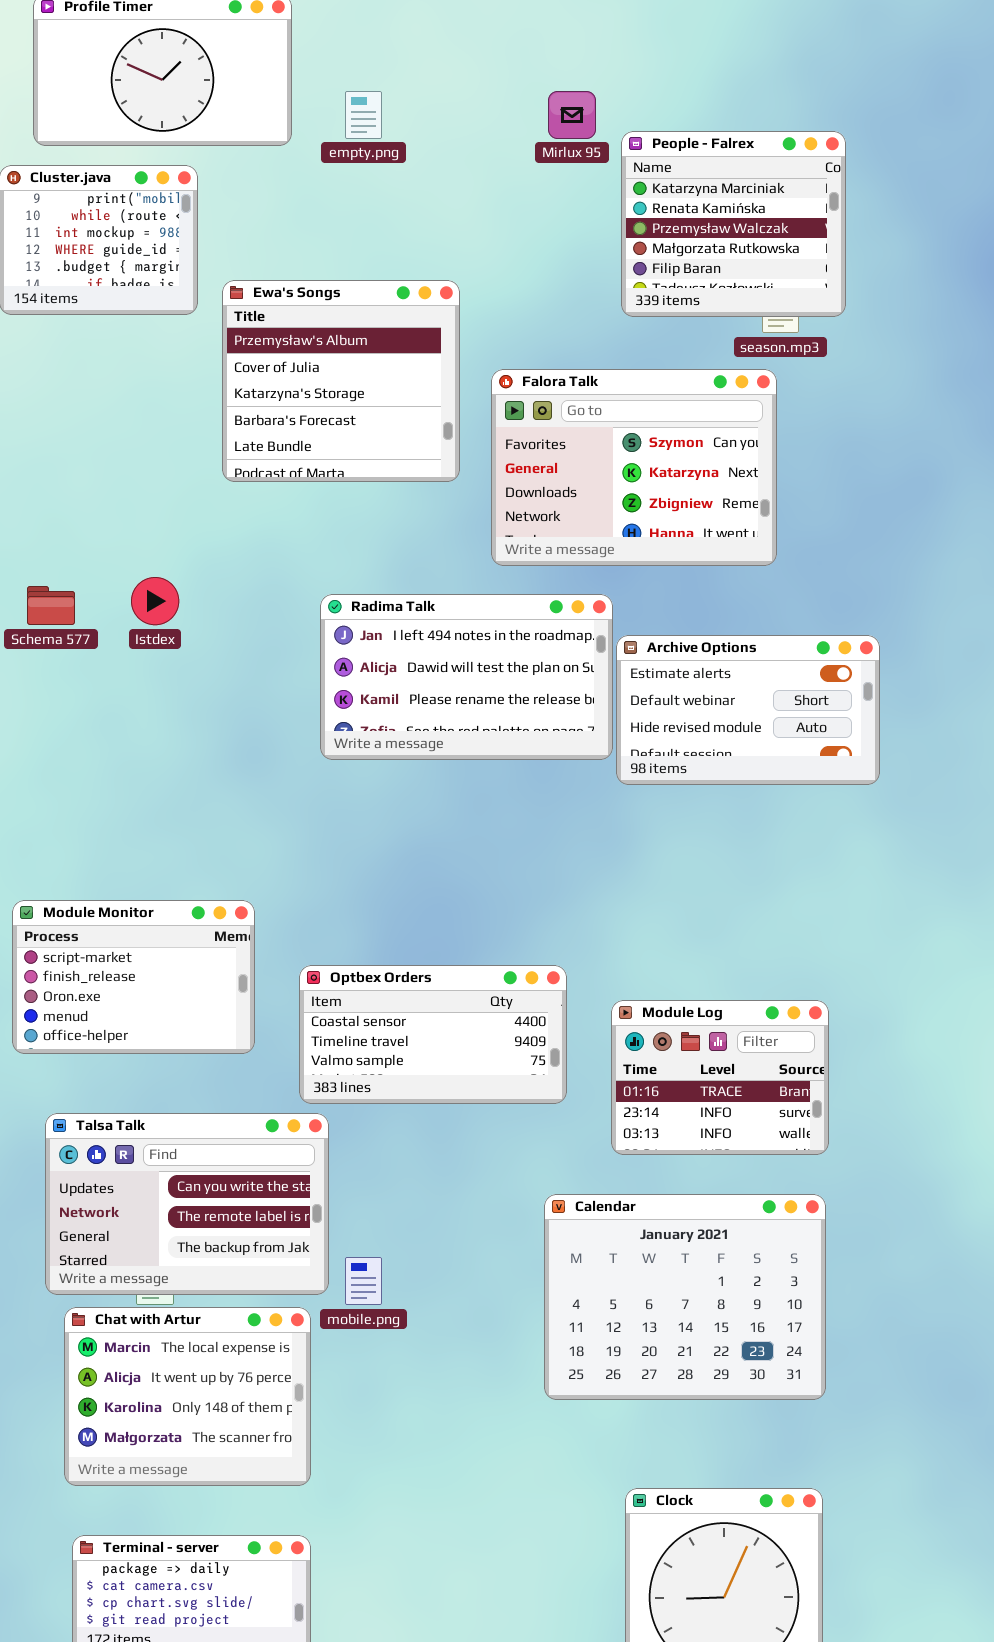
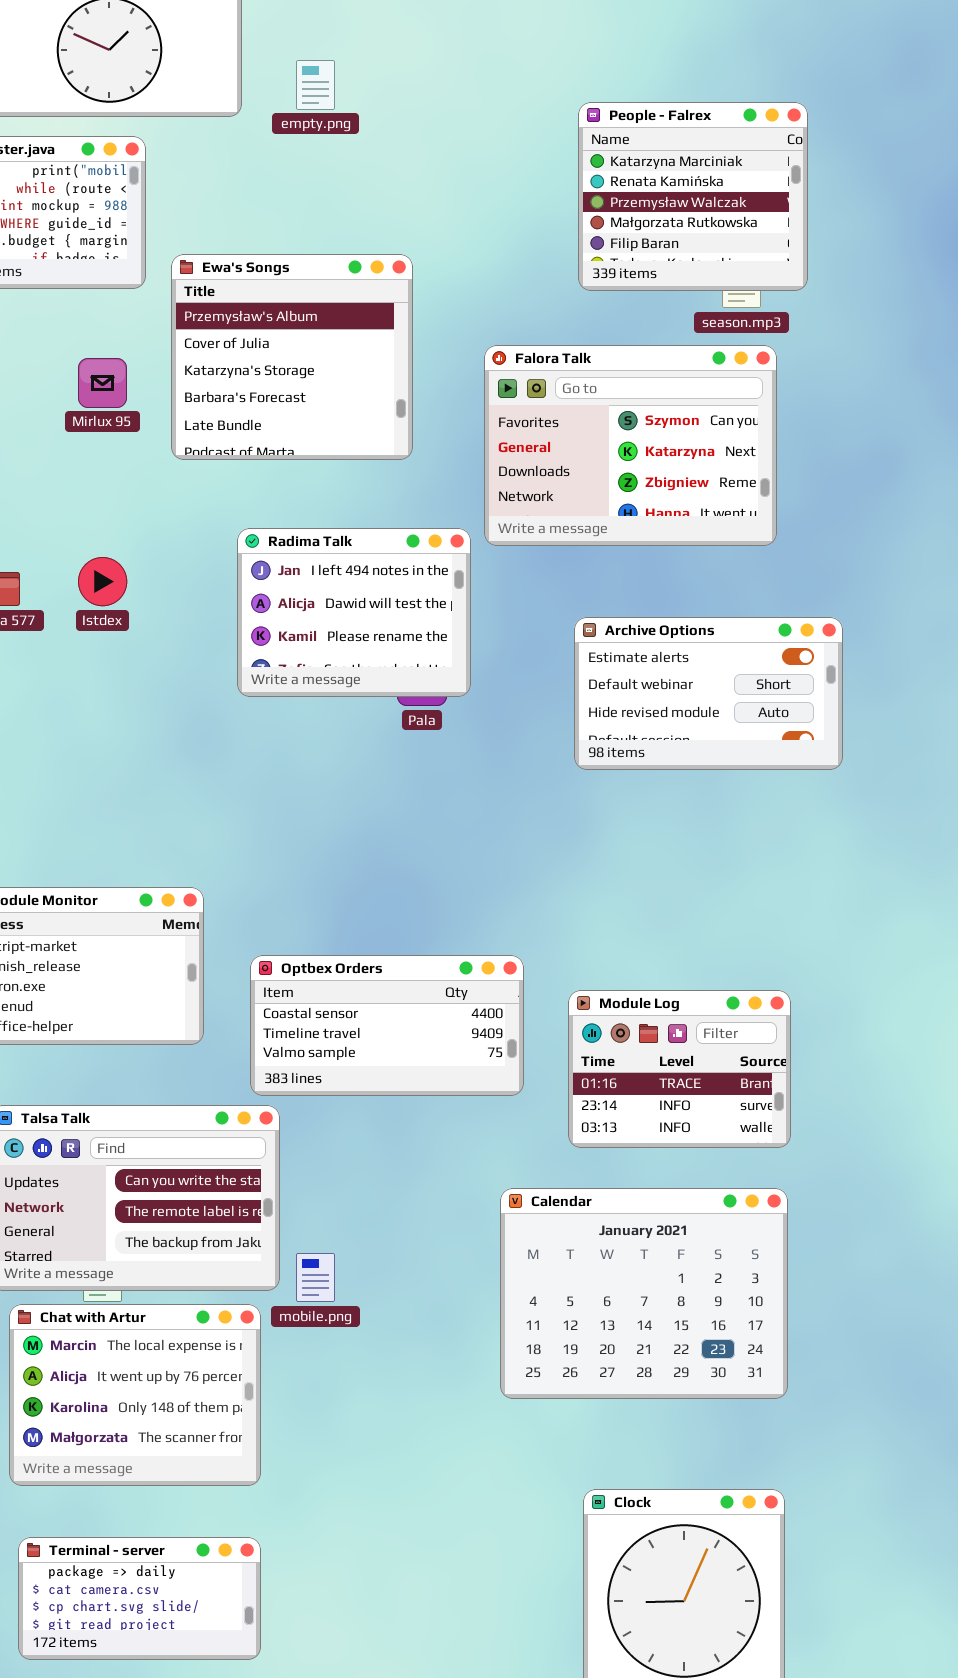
Mirlux 95: [548,91,596,139] -> [78,358,127,408], moved
Falora Talk: [491,369,777,566] -> [484,345,777,546], moved
Radima Talk: [320,594,613,760] -> [237,528,471,697], moved, resized

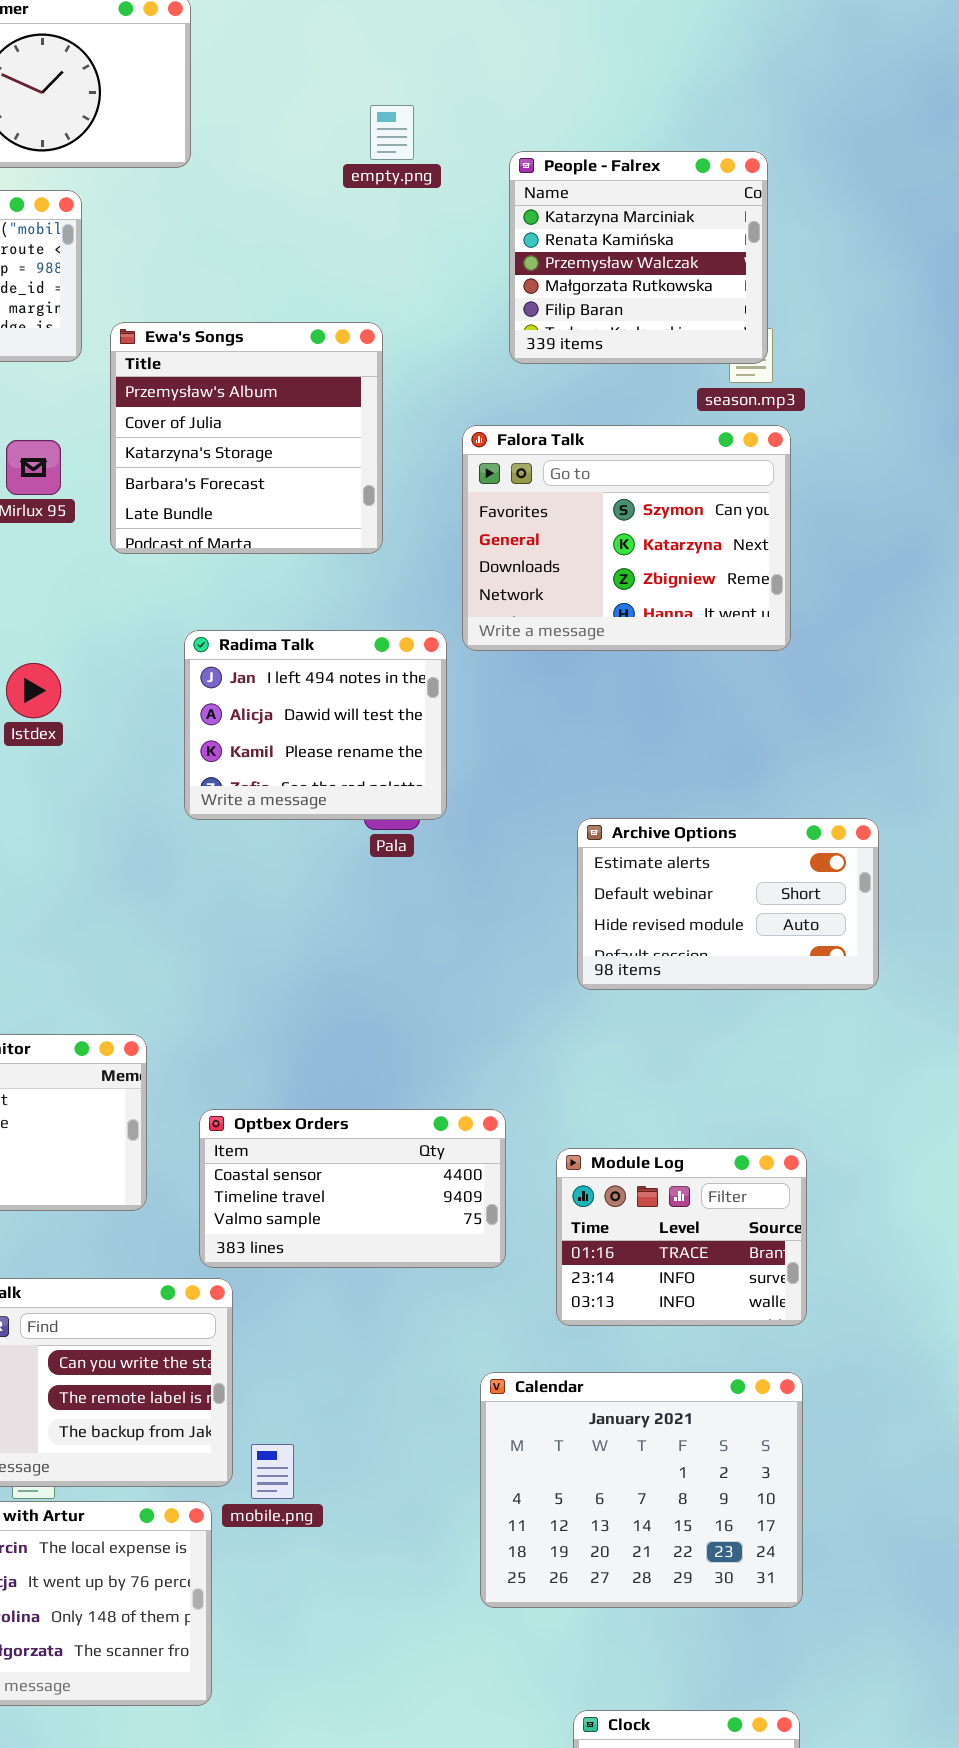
empty.png: [296,60,335,110] -> [370,105,414,160], moved
People - Falrex: [578,102,808,291] -> [509,151,768,364], moved
Archive Options: [574,617,843,770] -> [577,818,879,990], moved

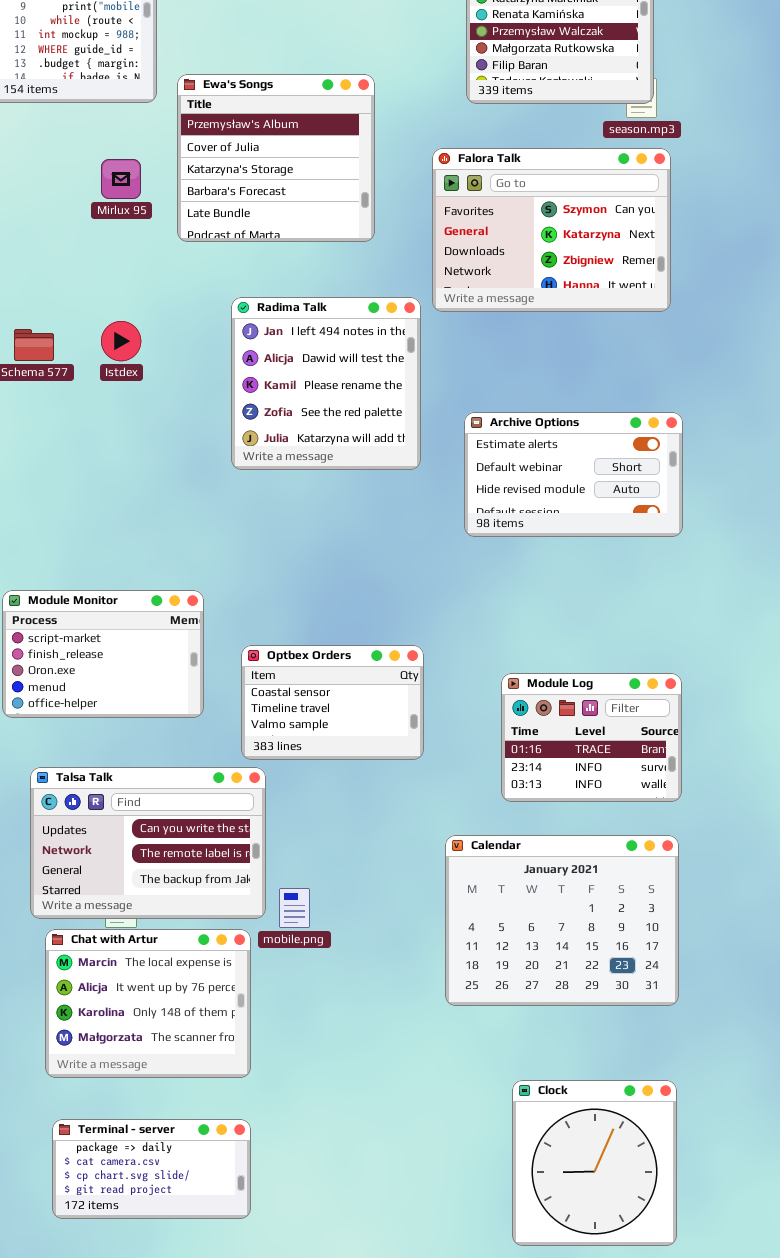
Radima Talk: [184,630,447,820] -> [231,297,421,470], resized
Archive Options: [577,818,879,990] -> [464,412,683,537], moved
Optbex Orders: [199,1109,506,1268] -> [241,645,424,760], resized

